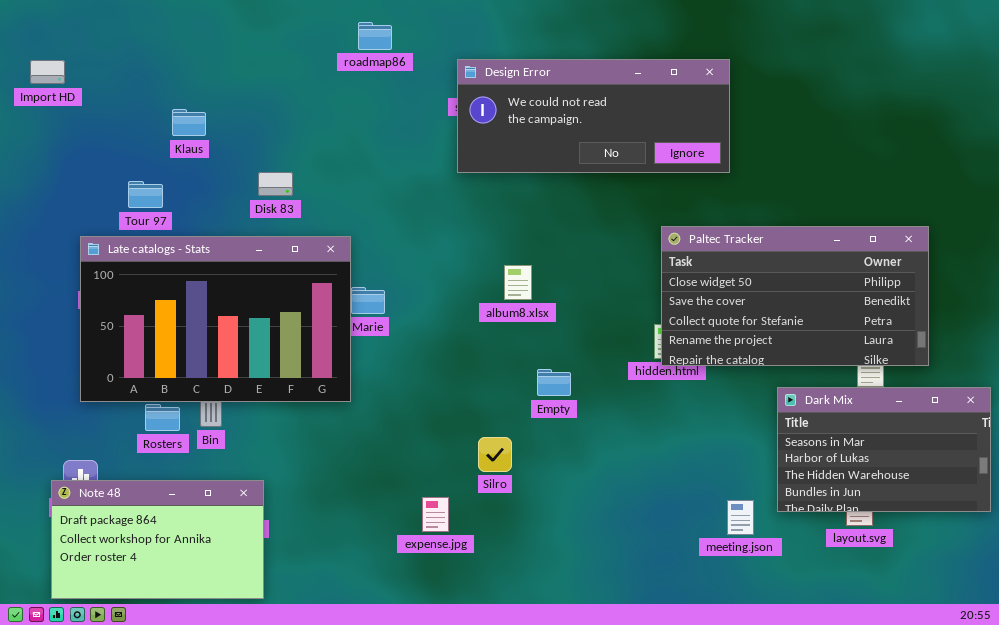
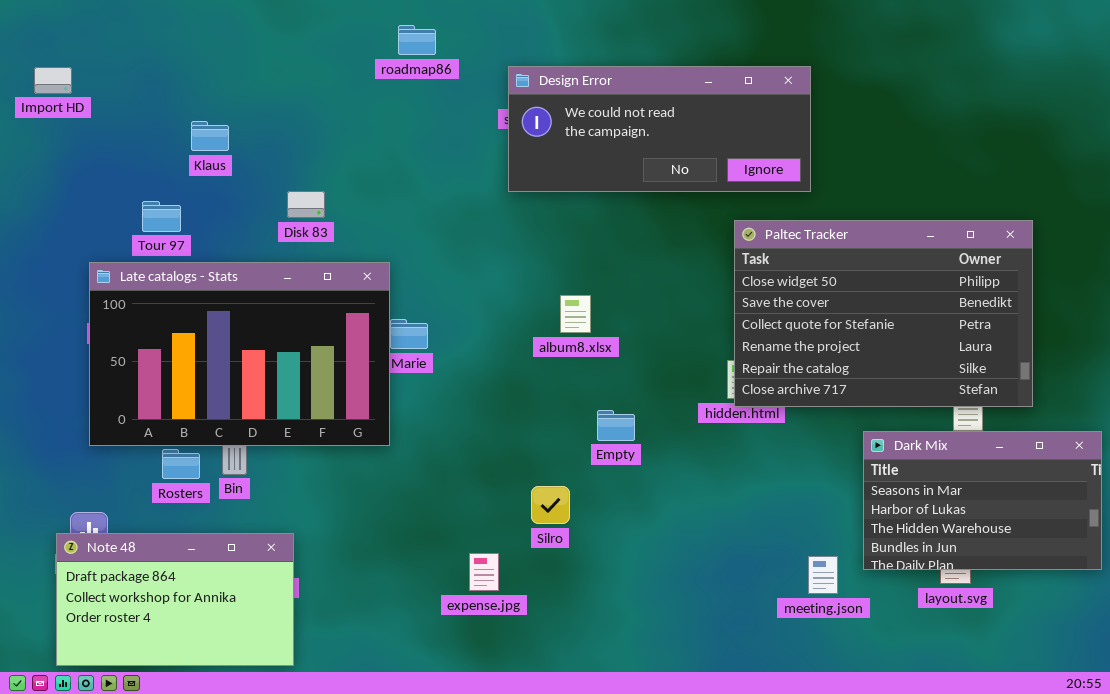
Paltec Tracker: [661,226,929,366] -> [734,220,1033,407], resized

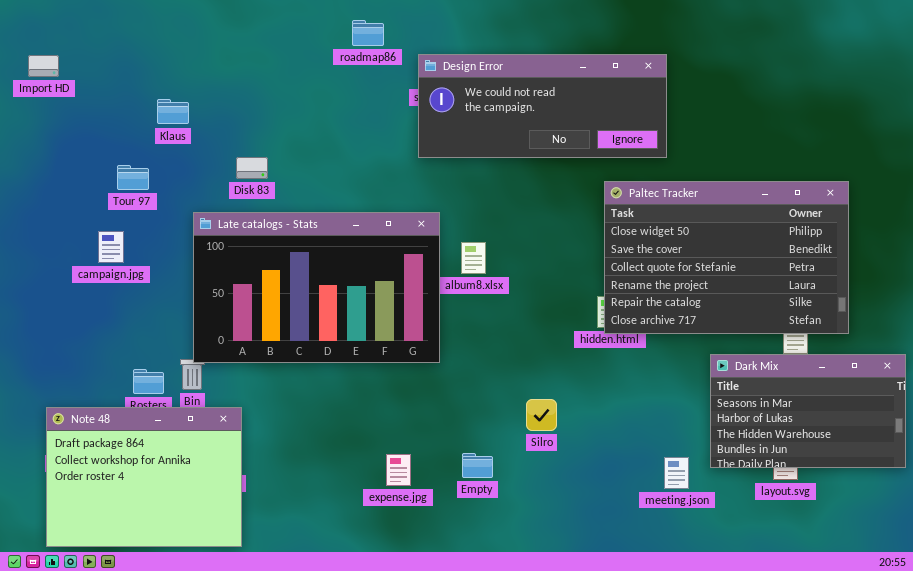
roadmap86: [398,25,436,55] -> [352,20,384,46], moved
Late catalogs - Stats: [89,262,390,446] -> [193,212,440,363], moved
Empty: [597,410,635,441] -> [462,453,493,478], moved
Silro: [531,486,570,524] -> [526,399,557,431], moved
Note 48: [56,533,294,666] -> [46,407,242,547], resized

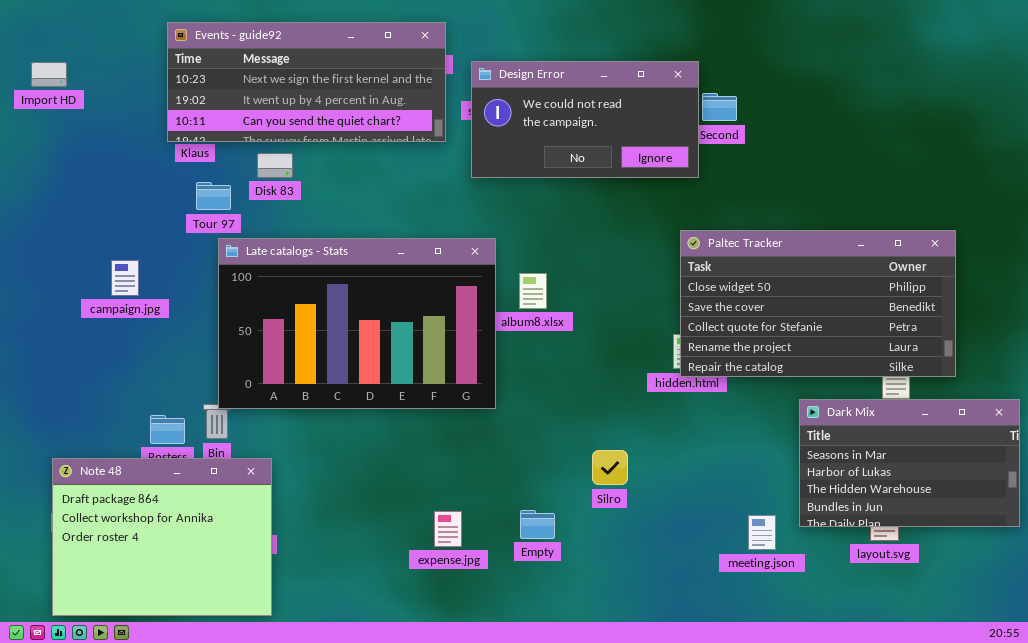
Events - guide92: none -> [167,22,446,142], opened
Design Error: [418,54,667,158] -> [471,61,699,178], resized
Disk 83: [236,157,268,179] -> [257,153,293,178], moved
Tour 97: [117,165,149,190] -> [196,182,231,210], moved
Paltec Tracker: [604,181,849,334] -> [680,230,956,377], resized

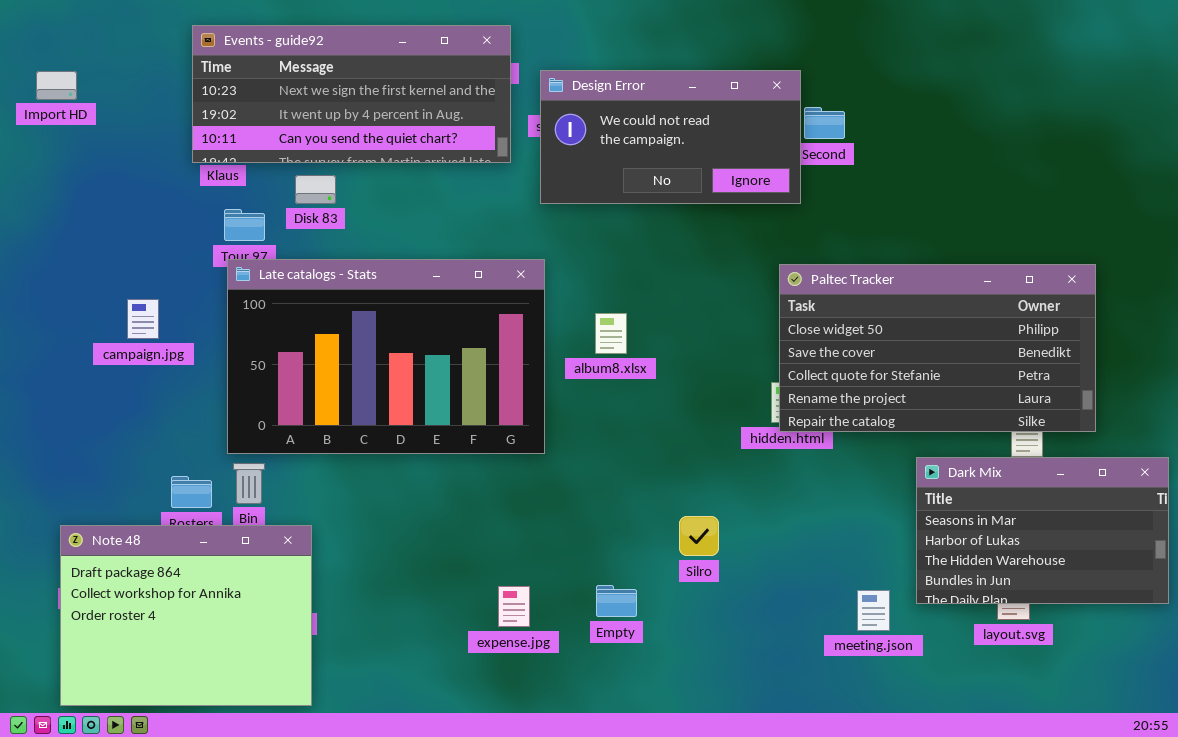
Late catalogs - Stats: [218,238,496,409] -> [227,259,545,454], moved

